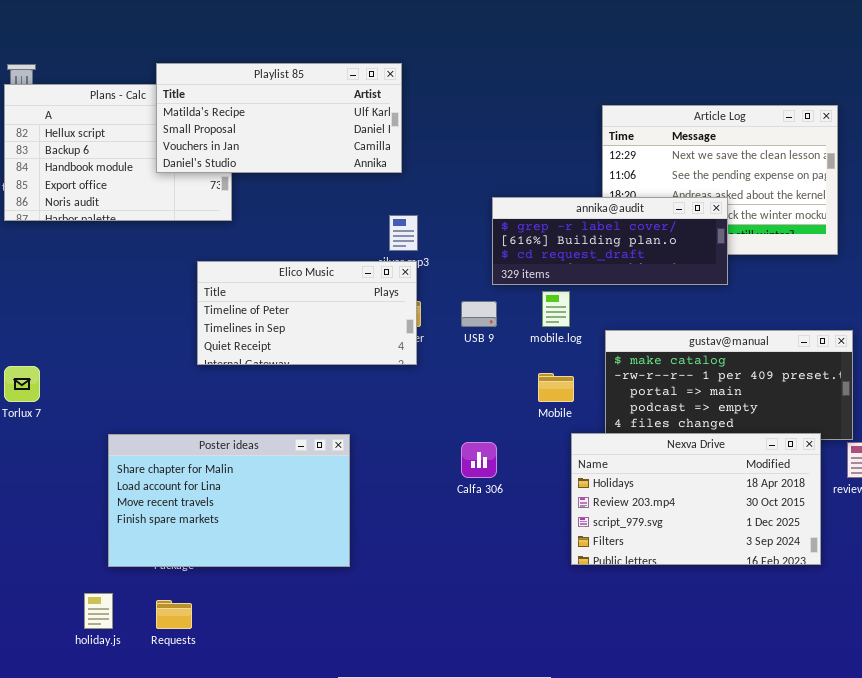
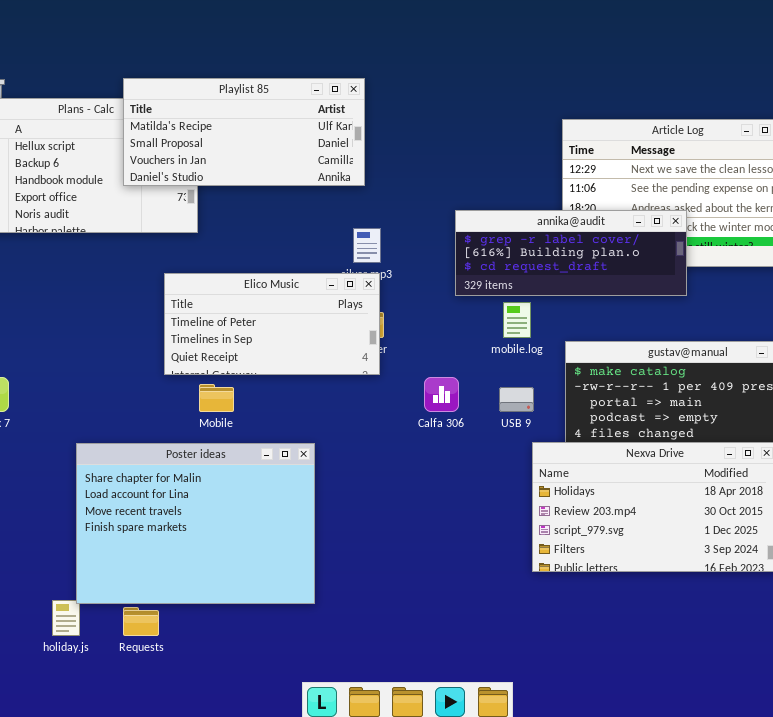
USB 9: [461,301,497,327] -> [499,387,534,412], moved
Mobile: [538,373,574,402] -> [199,384,234,412], moved
Poster ideas: [108,434,350,567] -> [76,443,315,604], resized
Calfa 306: [461,442,497,478] -> [424,377,459,412], moved

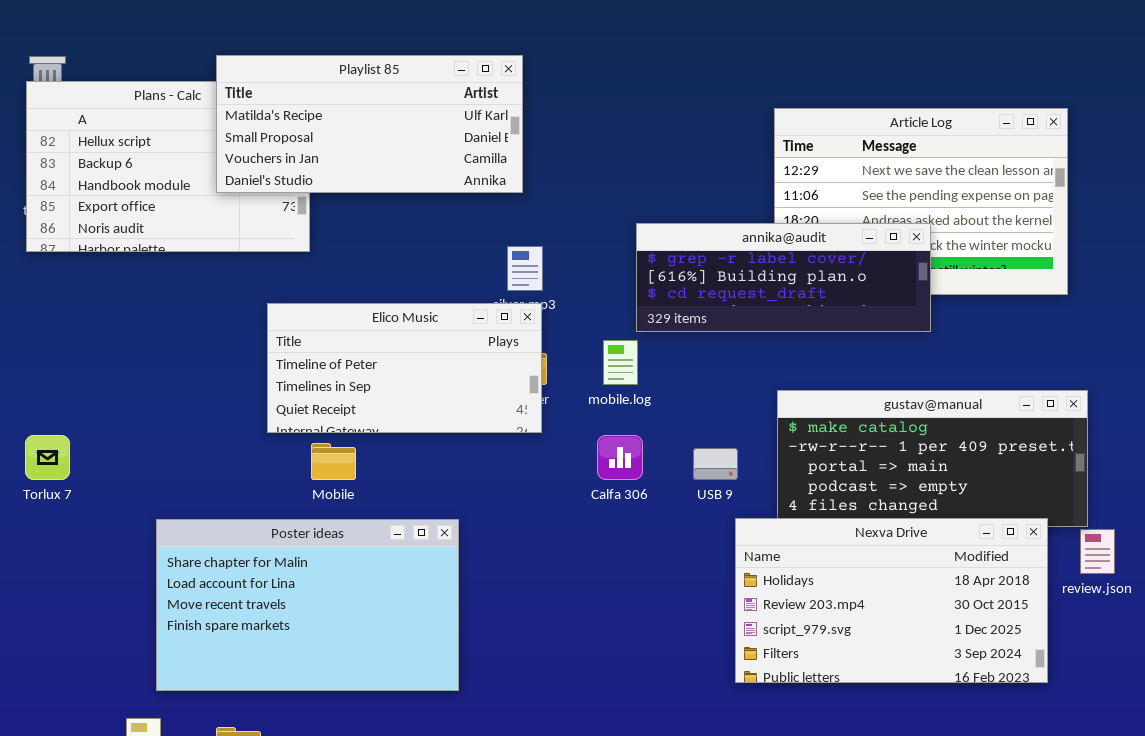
mobile.log: [503,302,531,338] -> [603,340,638,385], moved
Poster ideas: [76,443,315,604] -> [156,519,459,691], resized

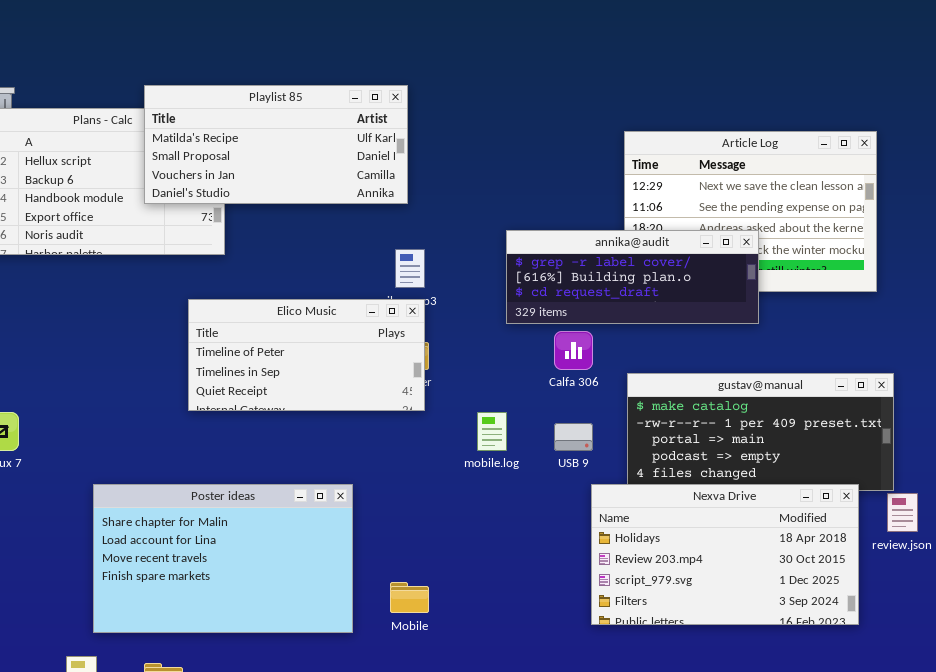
mobile.log: [603,340,638,385] -> [477,412,507,451], moved
Calfa 306: [597,435,643,480] -> [554,331,593,370], moved
Mobile: [311,443,356,480] -> [390,582,429,613], moved

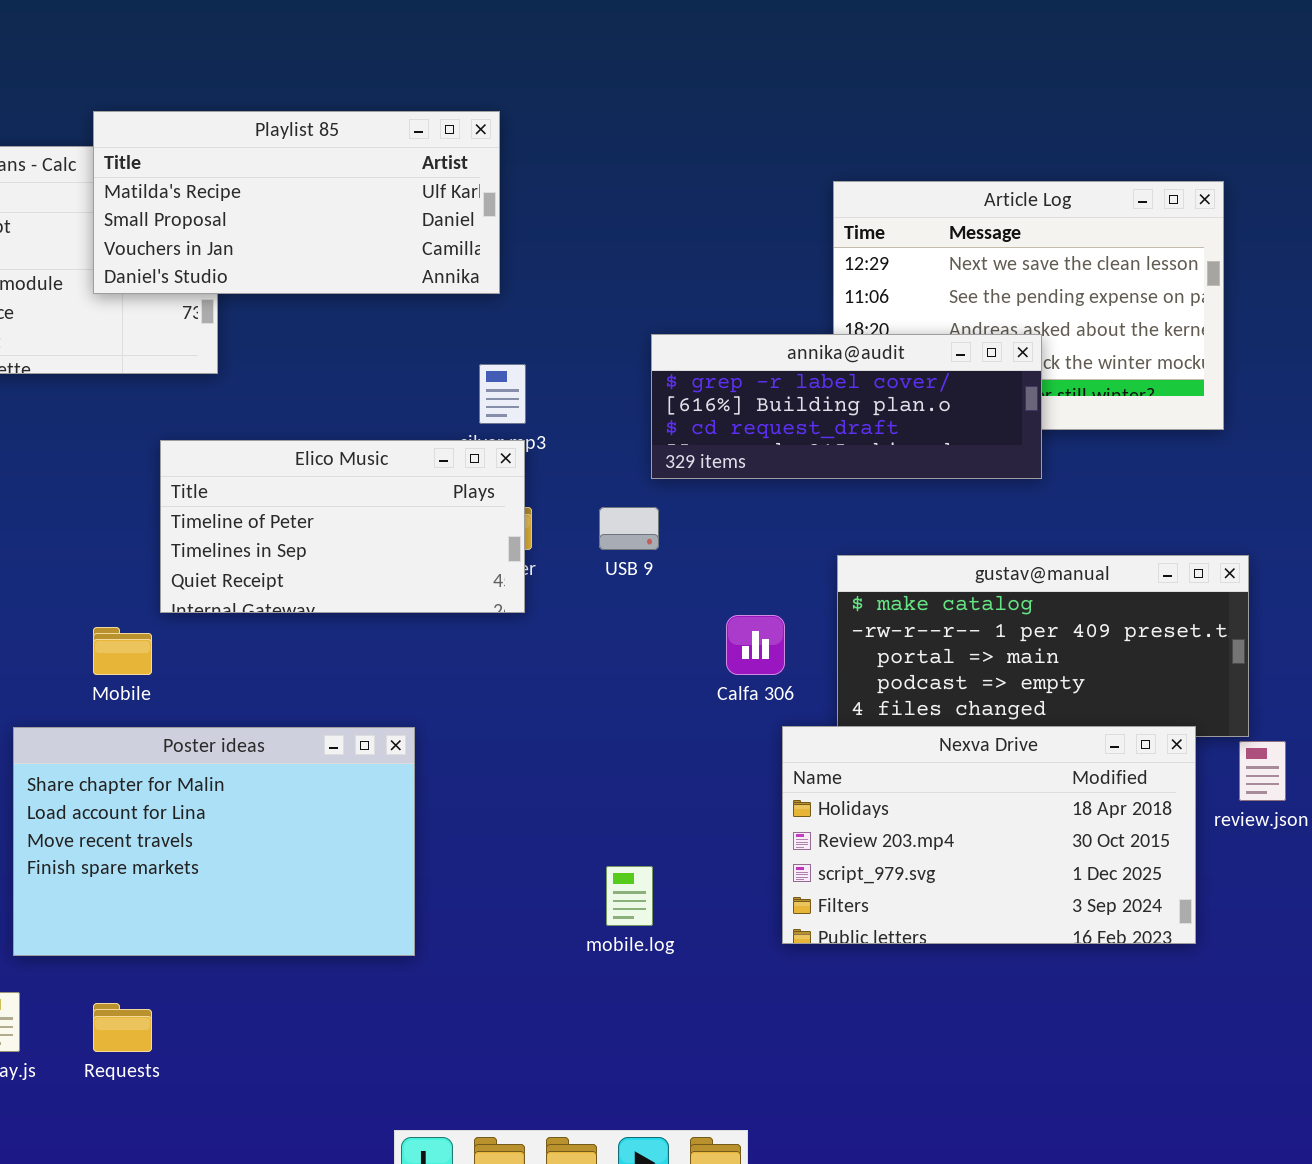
Calfa 306: [554,331,593,370] -> [726,615,785,675], moved
mobile.log: [477,412,507,451] -> [606,866,653,926], moved
USB 9: [554,423,593,451] -> [599,507,659,550], moved
Mobile: [390,582,429,613] -> [93,627,152,675], moved

